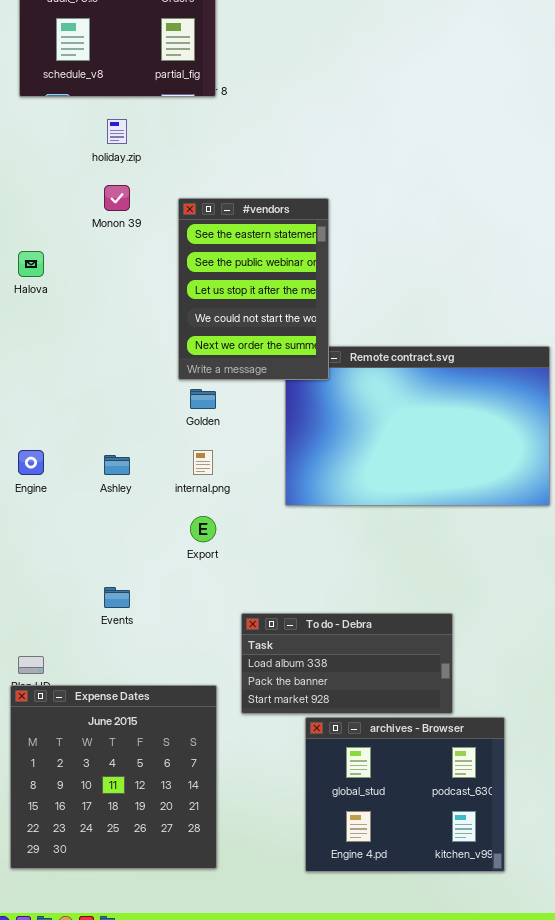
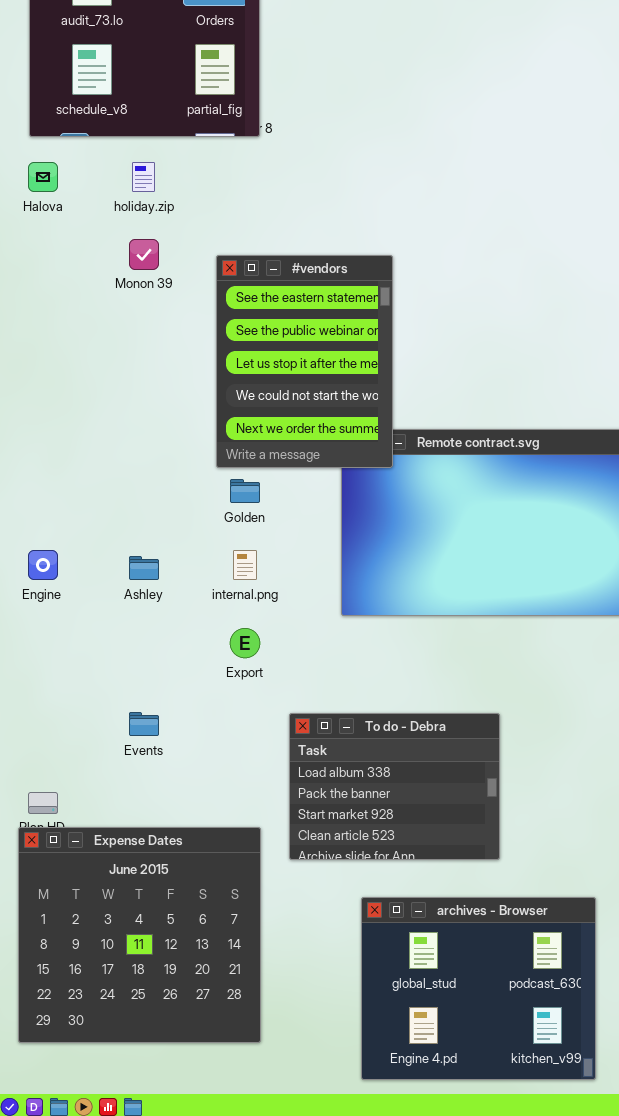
Halova: [18,251,44,277] -> [28,162,58,192], moved
To do - Debra: [241,613,453,714] -> [289,713,500,860], resized
archives - Browser: [305,717,505,872] -> [361,897,596,1080], moved

